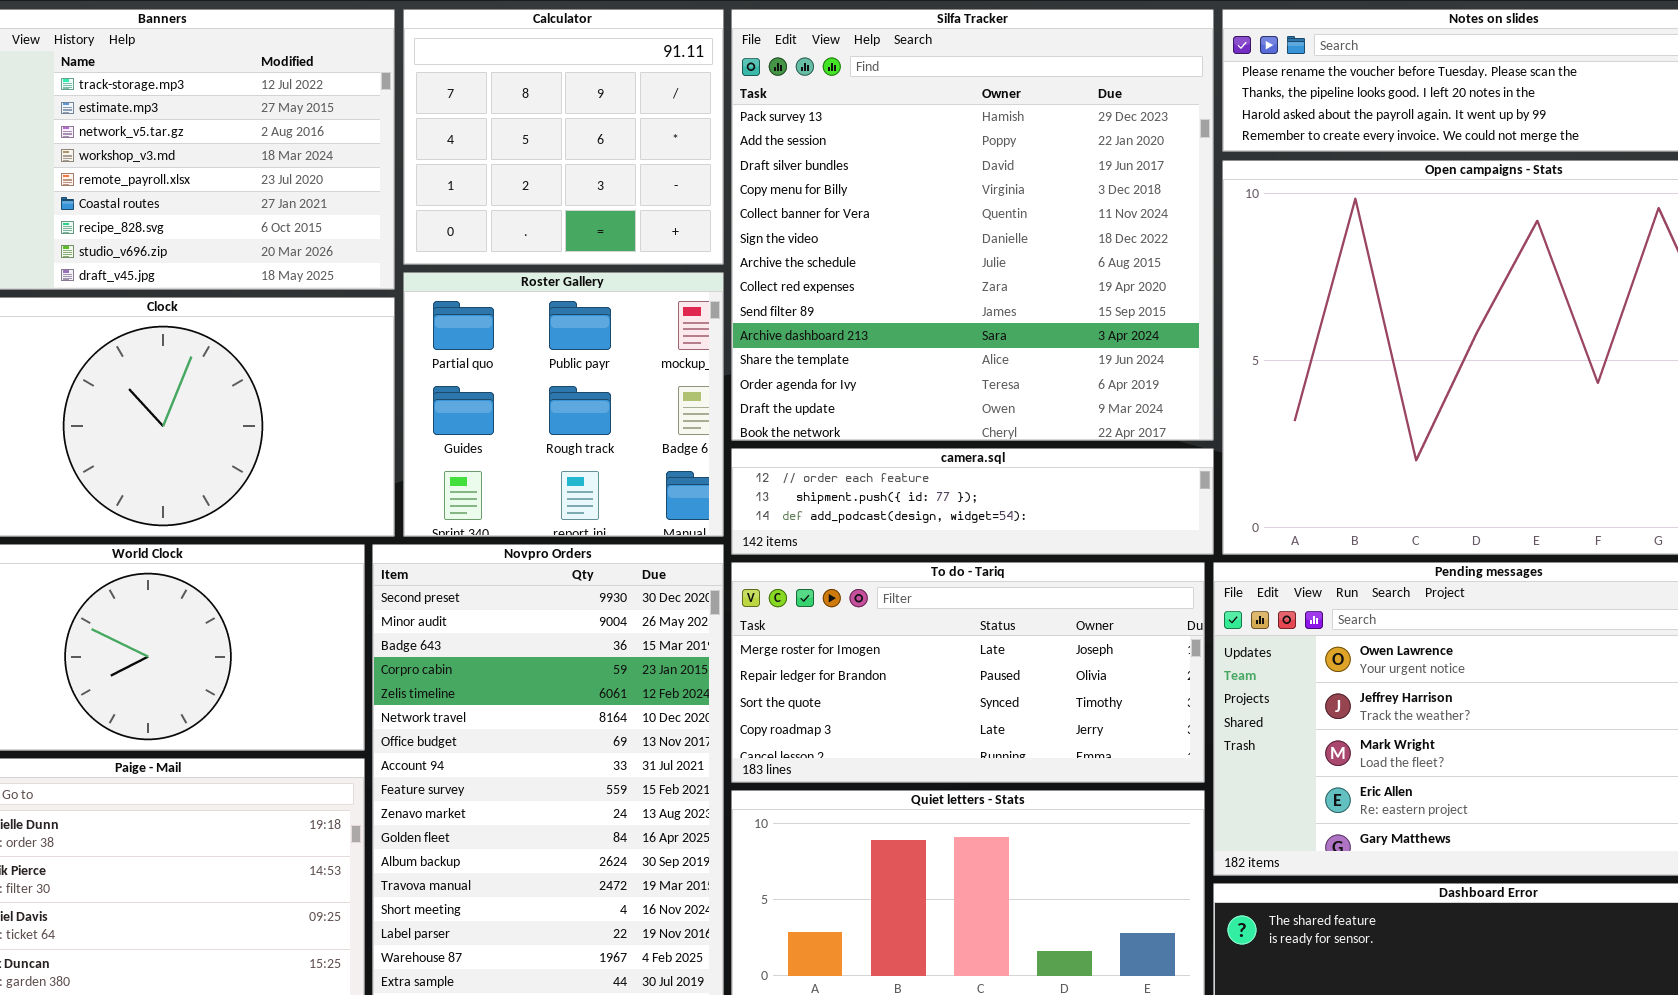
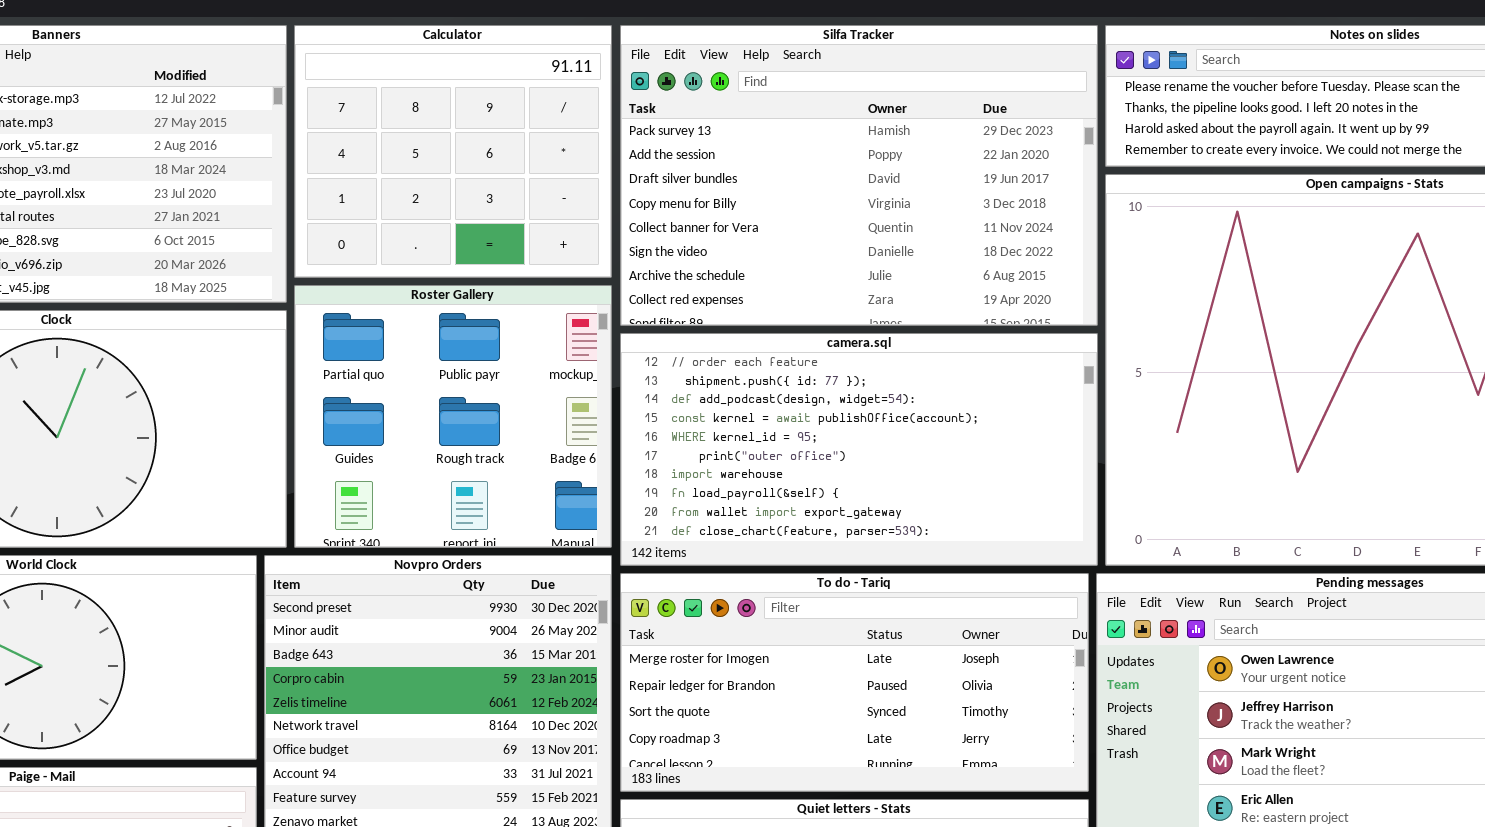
Silfa Tracker: [731,9,1214,441] -> [620,25,1098,326], resized
camera.sql: [731,448,1214,555] -> [620,333,1098,566], resized

